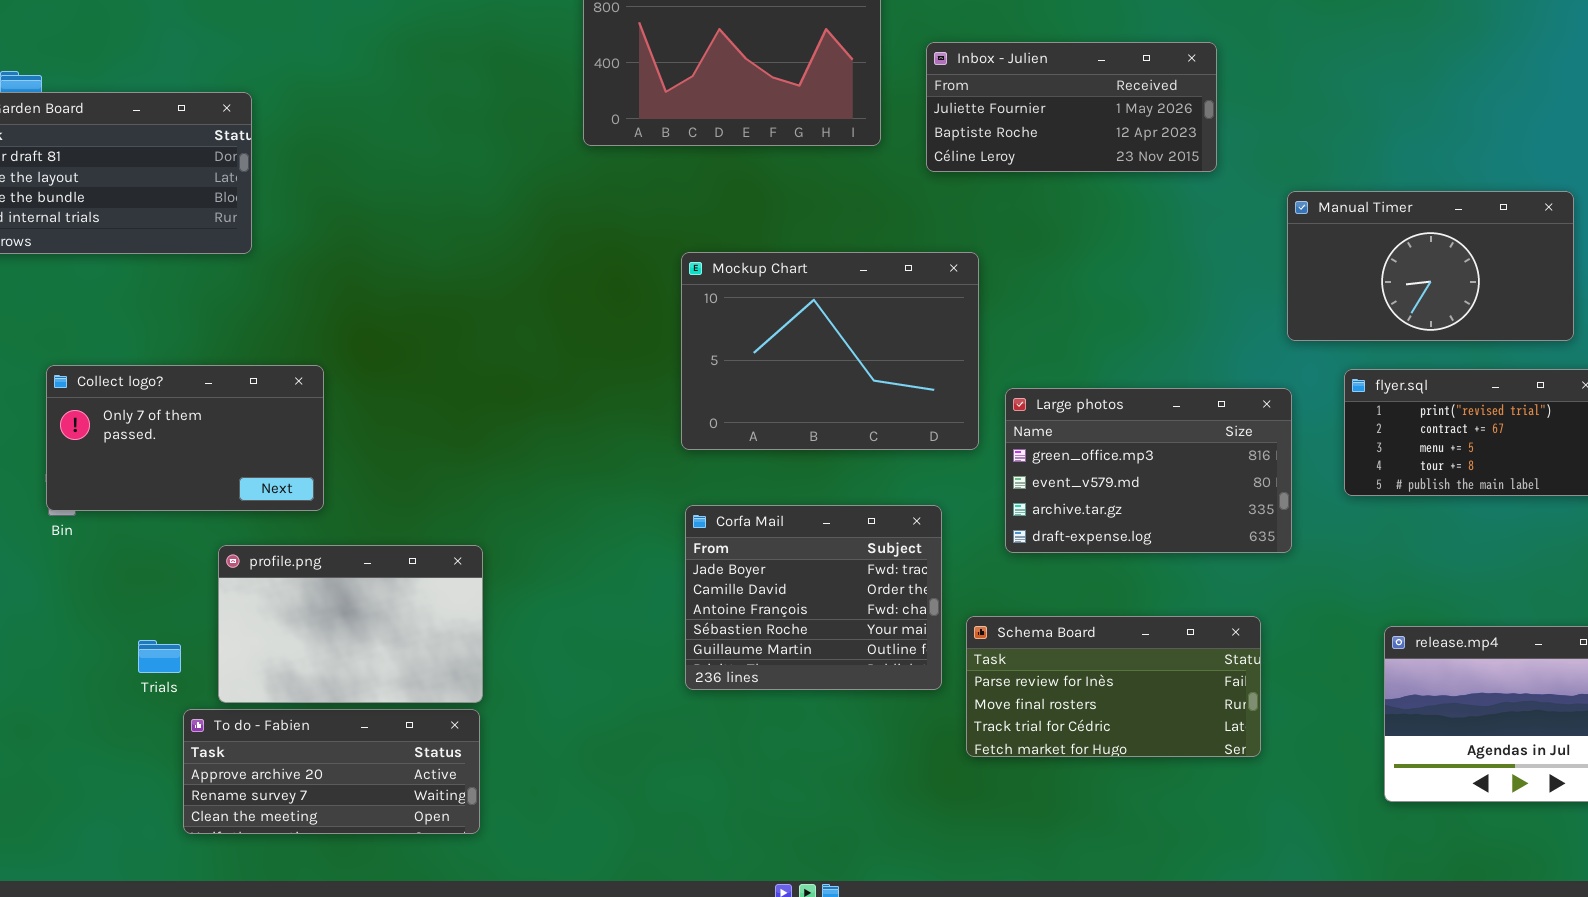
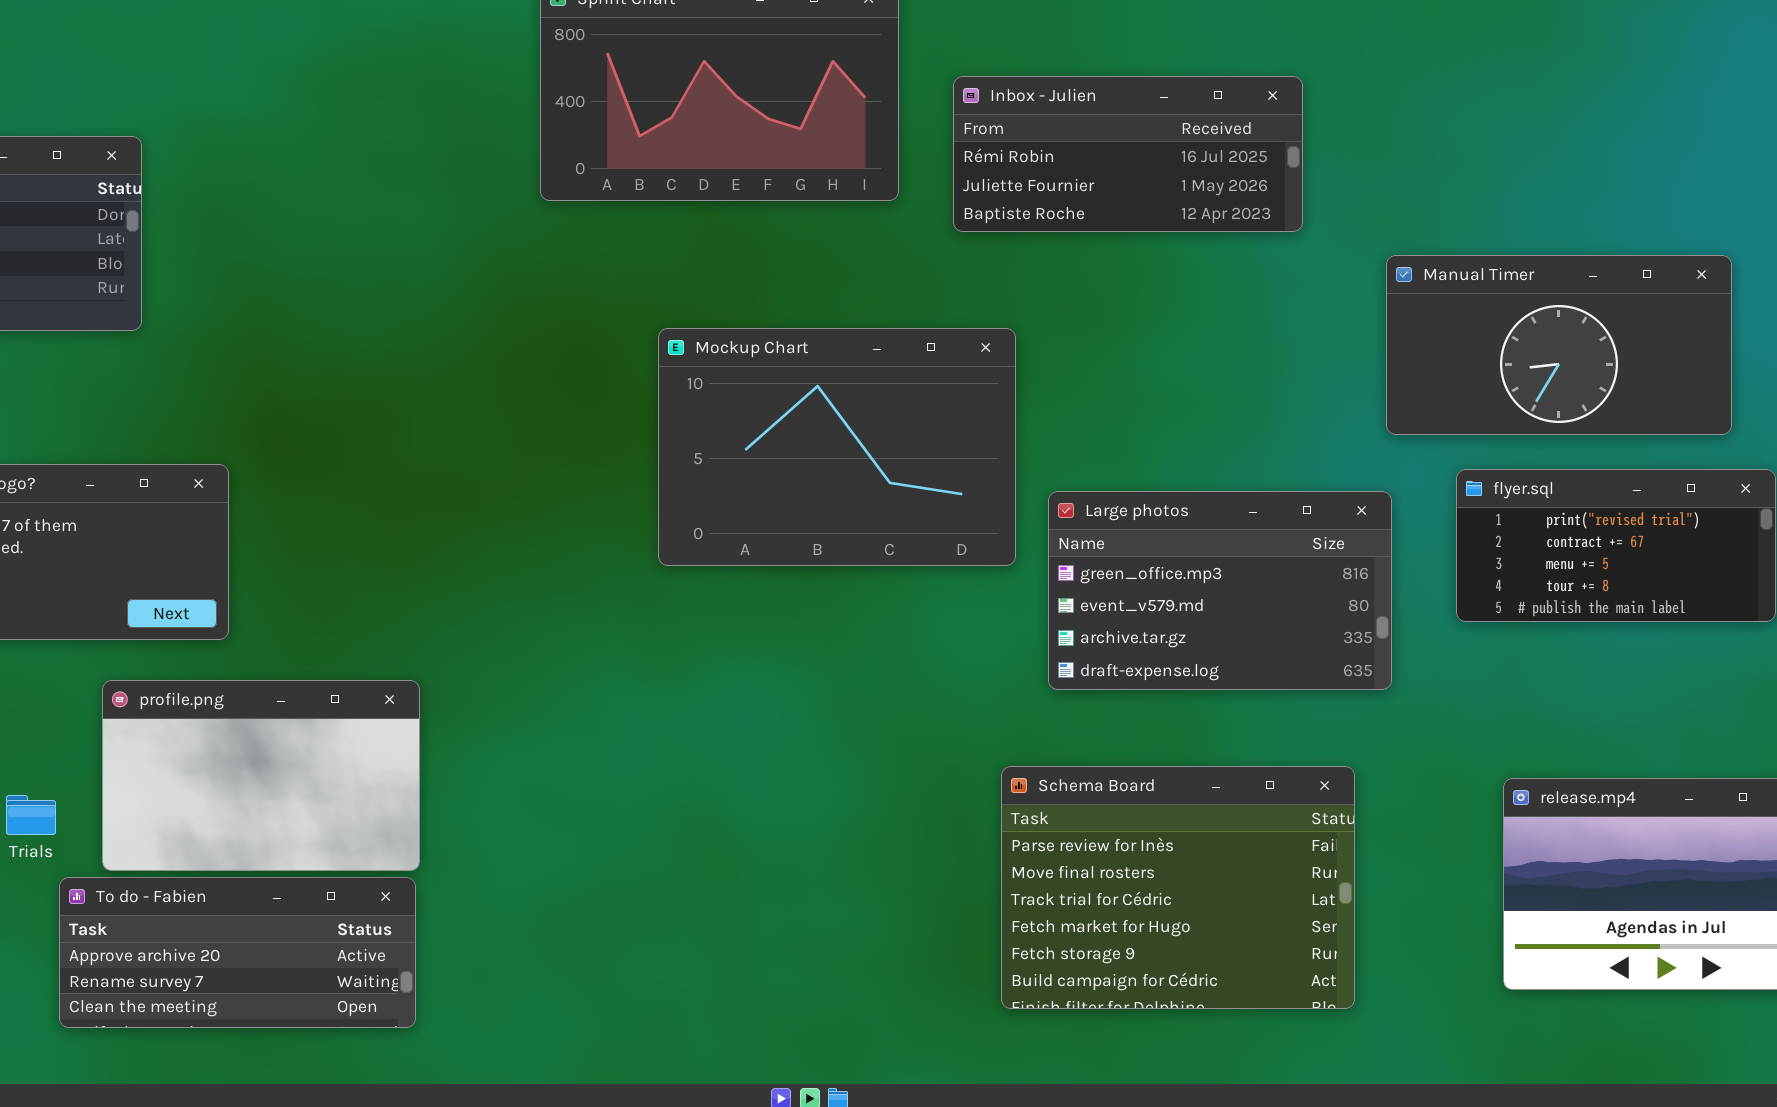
Inbox - Julien: [926,42,1217,172] -> [953,76,1303,232], scrolled up 1 row
Corfa Mail: [685,505,942,690] -> none, closed
Schema Board: [966,616,1261,757] -> [1001,766,1355,1009], resized

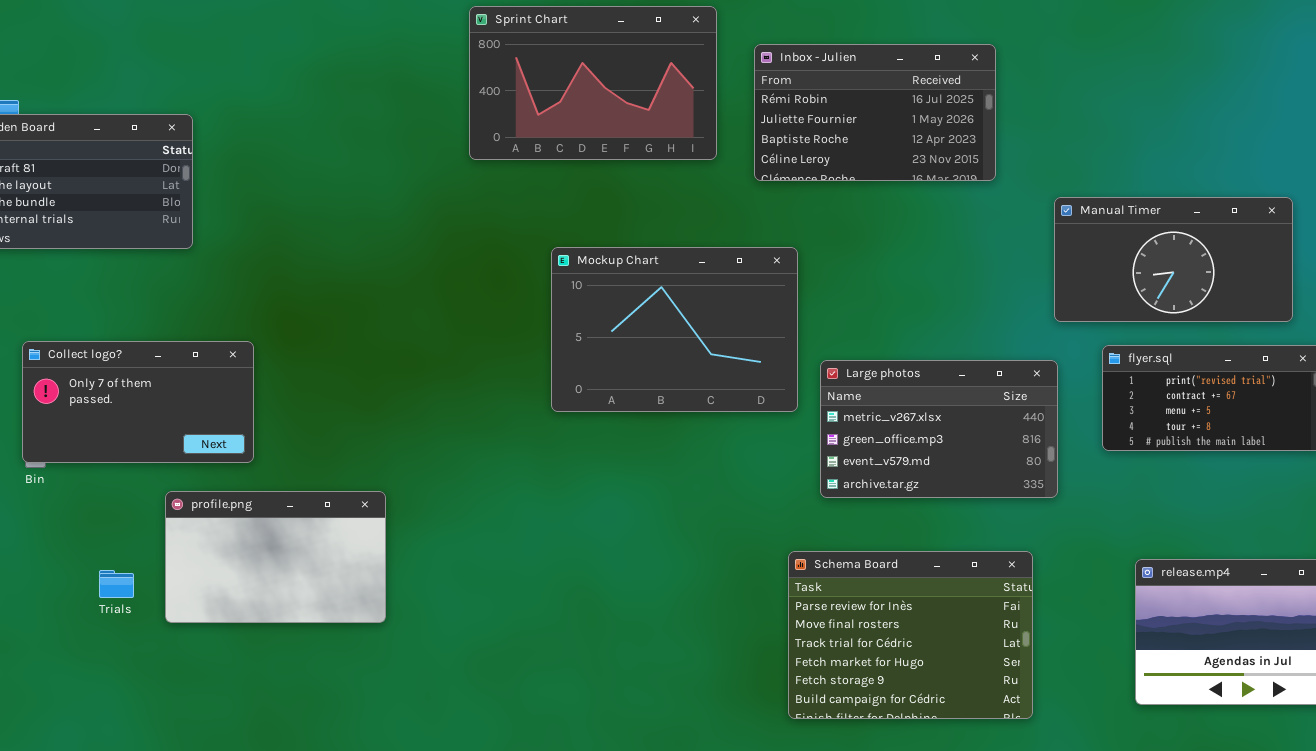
Inbox - Julien: [953,76,1303,232] -> [754,44,996,181], resized
Large photos: [1048,491,1392,690] -> [820,360,1058,498], scrolled up 1 row
To do - Fabien: [59,877,416,1028] -> none, closed

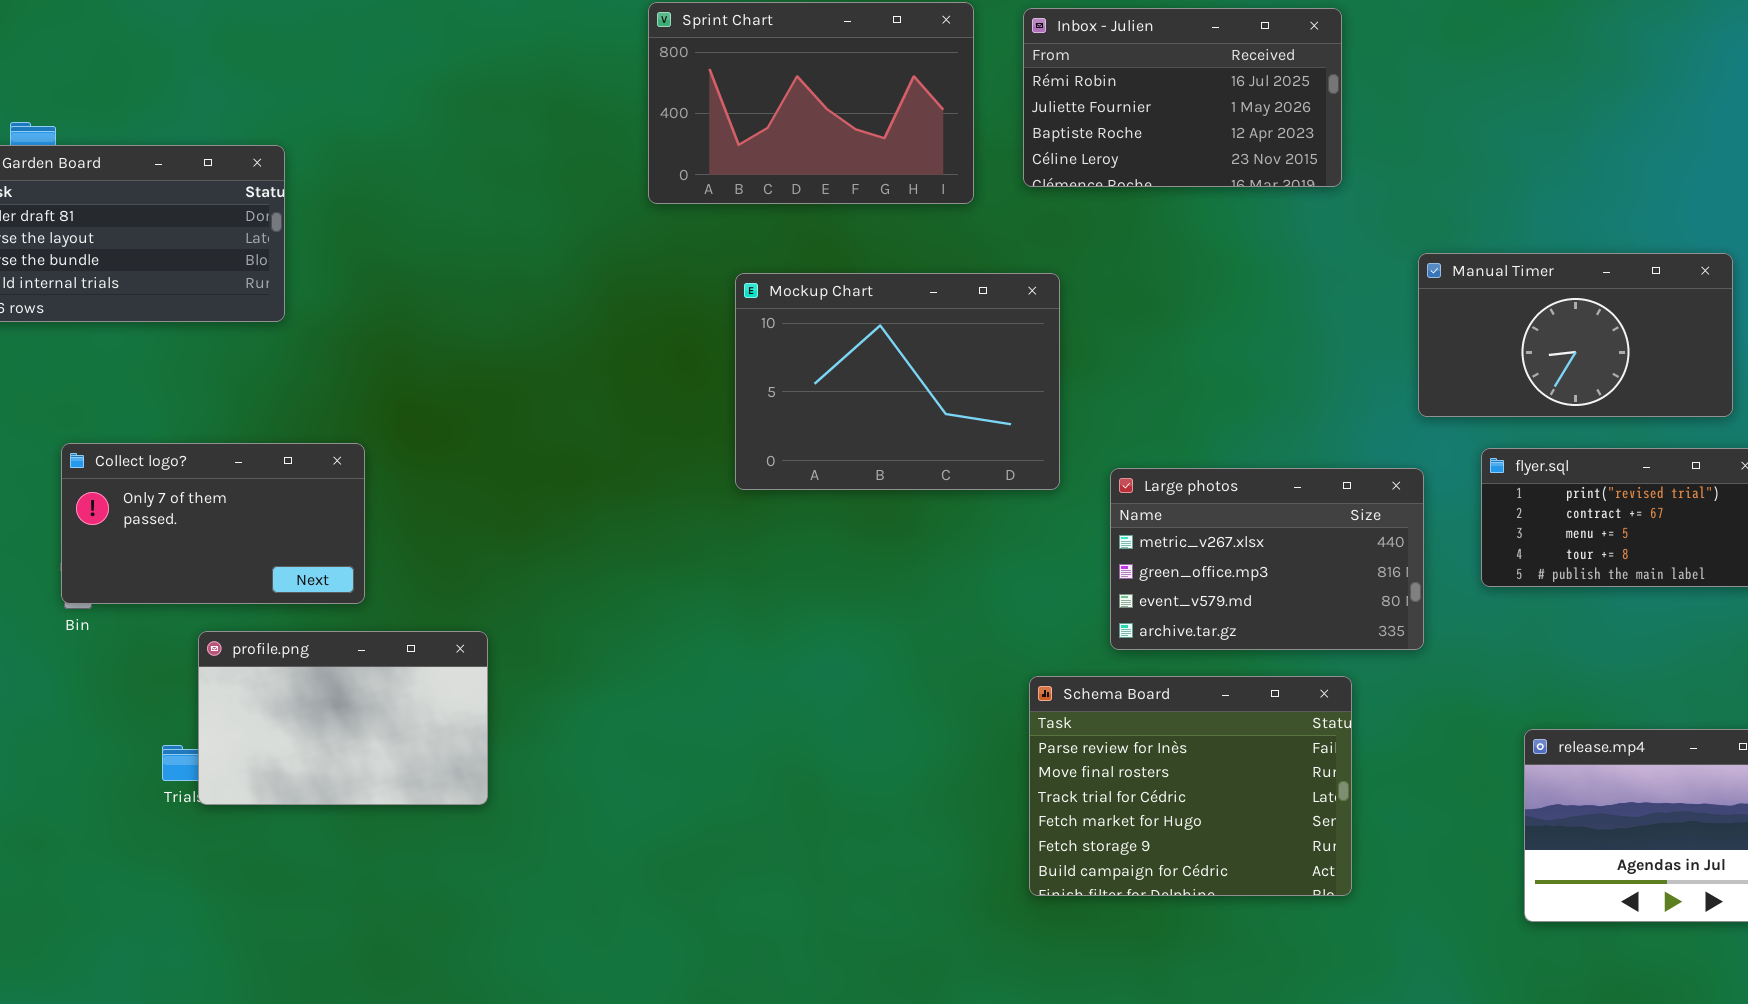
Inbox - Julien: [754,44,996,181] -> [1023,8,1342,187], moved
Mockup Chart: [551,247,798,412] -> [735,273,1060,490], moved
profile.png: [165,491,386,623] -> [198,631,488,805], moved
Schema Board: [788,551,1033,719] -> [1029,676,1352,896], moved

